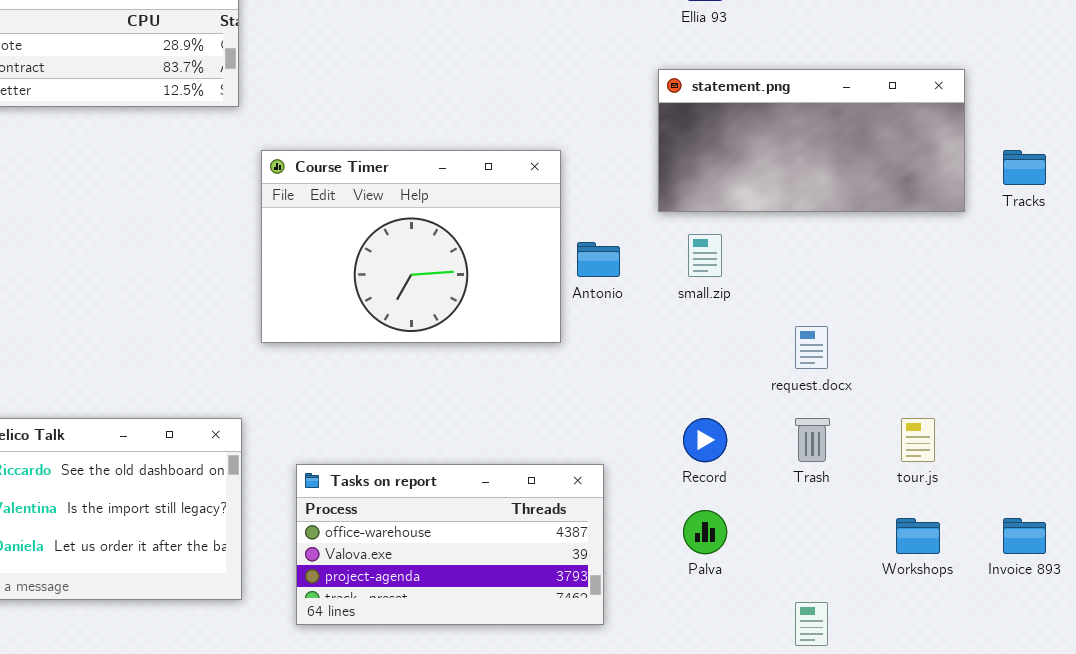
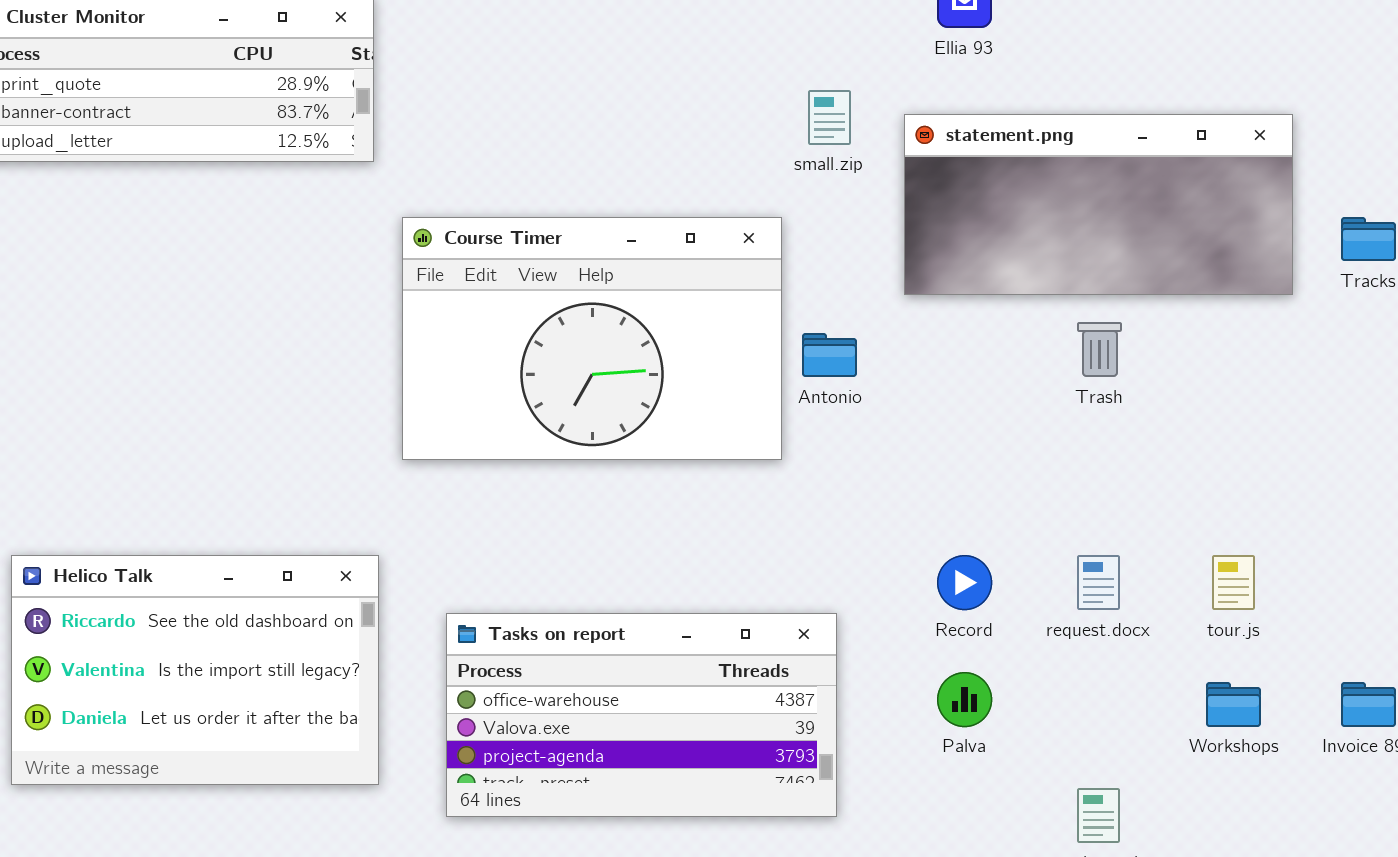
small.zip: [688,234,722,277] -> [808,90,851,145], moved
request.docx: [795,326,828,369] -> [1077,555,1120,610], moved
Trash: [795,418,830,462] -> [1077,322,1122,377], moved

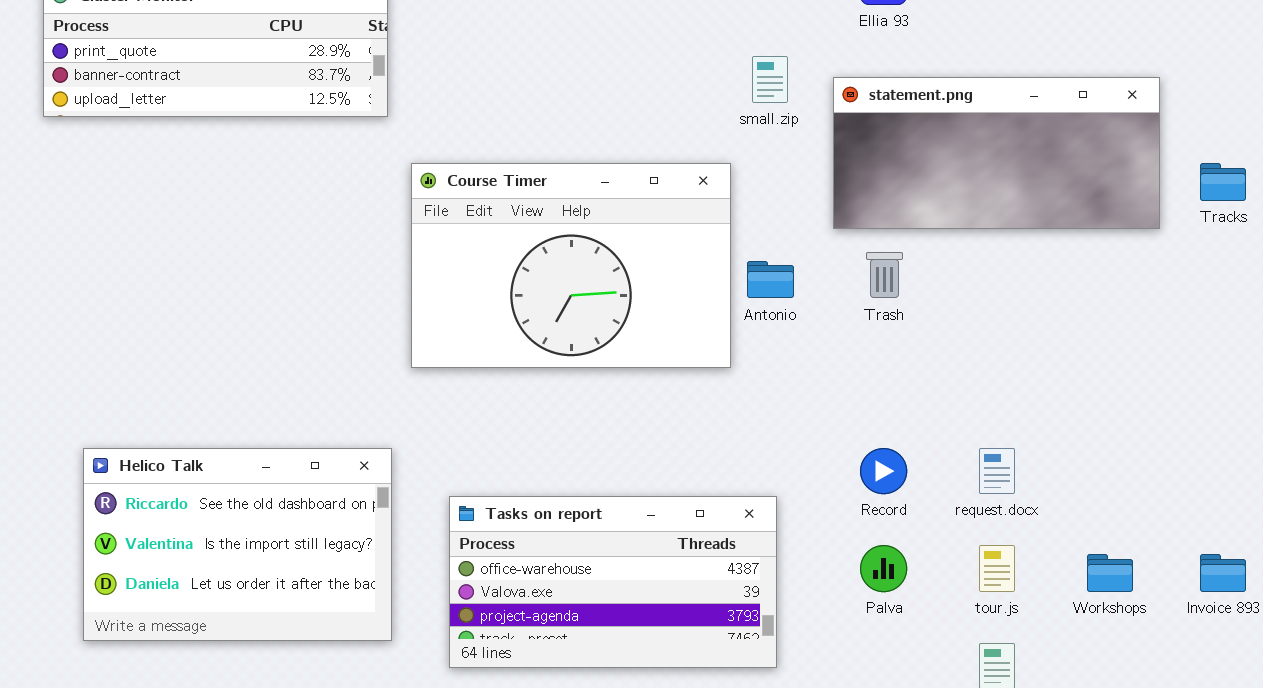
Trash: [1077,322,1122,377] -> [866,252,903,298], moved
tour.js: [1212,555,1255,610] -> [979,545,1015,592], moved

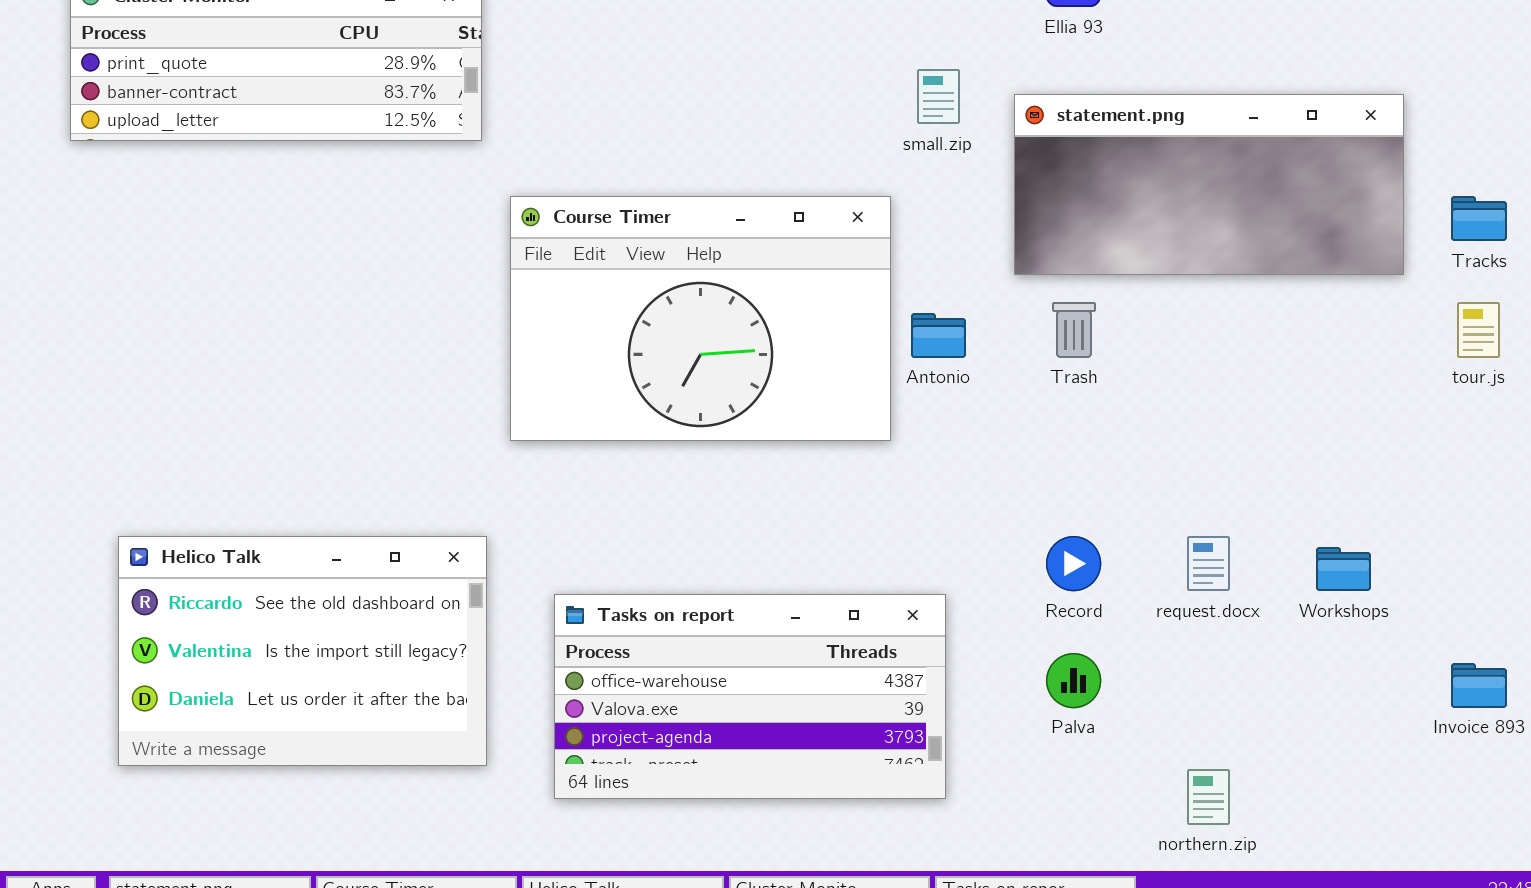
tour.js: [979,545,1015,592] -> [1457,302,1500,358], moved
Workshops: [1087,554,1133,592] -> [1316,547,1371,591], moved

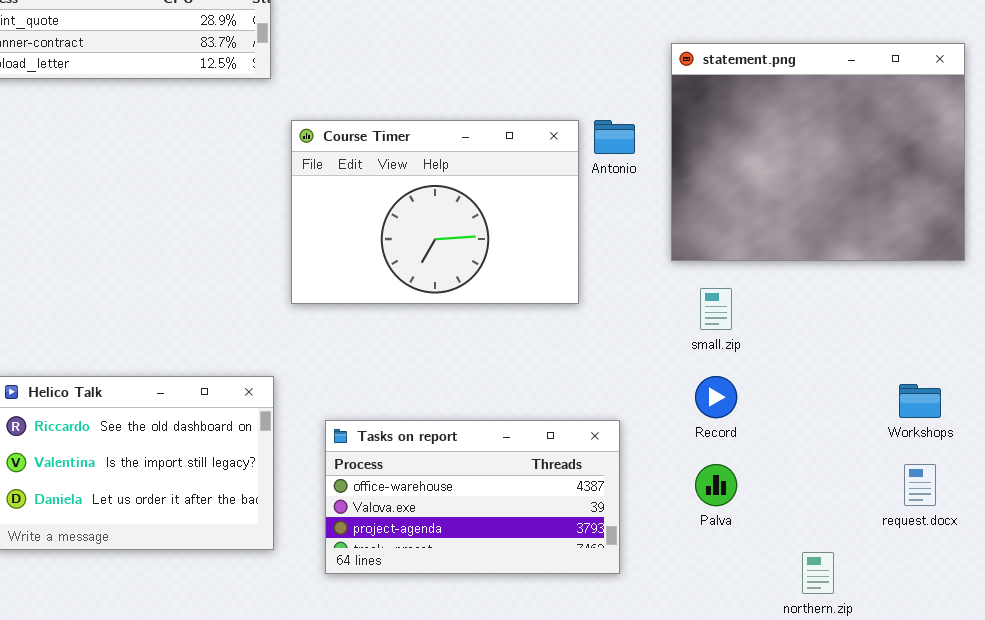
small.zip: [917,69,960,124] -> [700,288,732,330], moved
statement.png: [1014,94,1404,275] -> [671,43,965,261], resized
Antonio: [911,313,966,358] -> [594,120,635,154], moved
request.docx: [1187,536,1230,591] -> [904,464,936,506], moved

